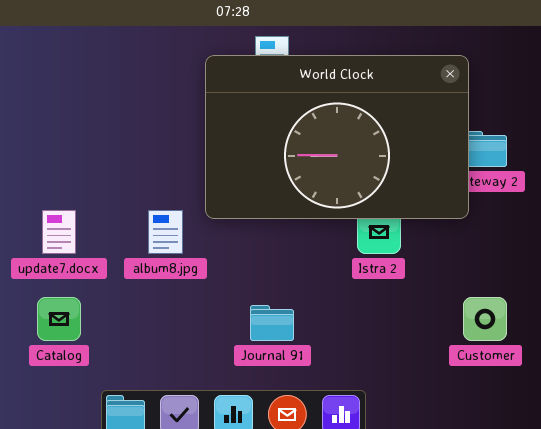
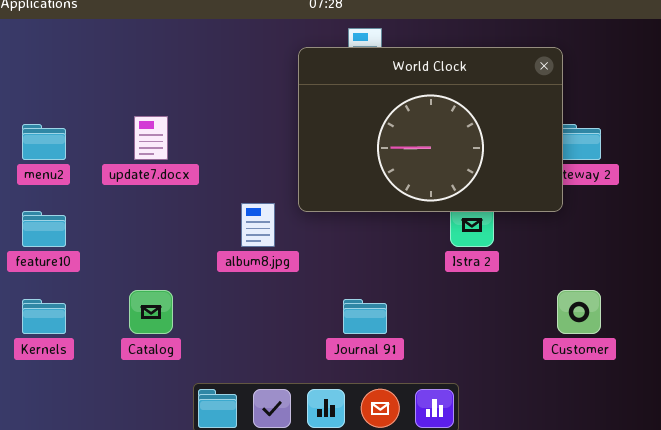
update7.docx: [42,210,76,254] -> [134,116,168,160], moved

